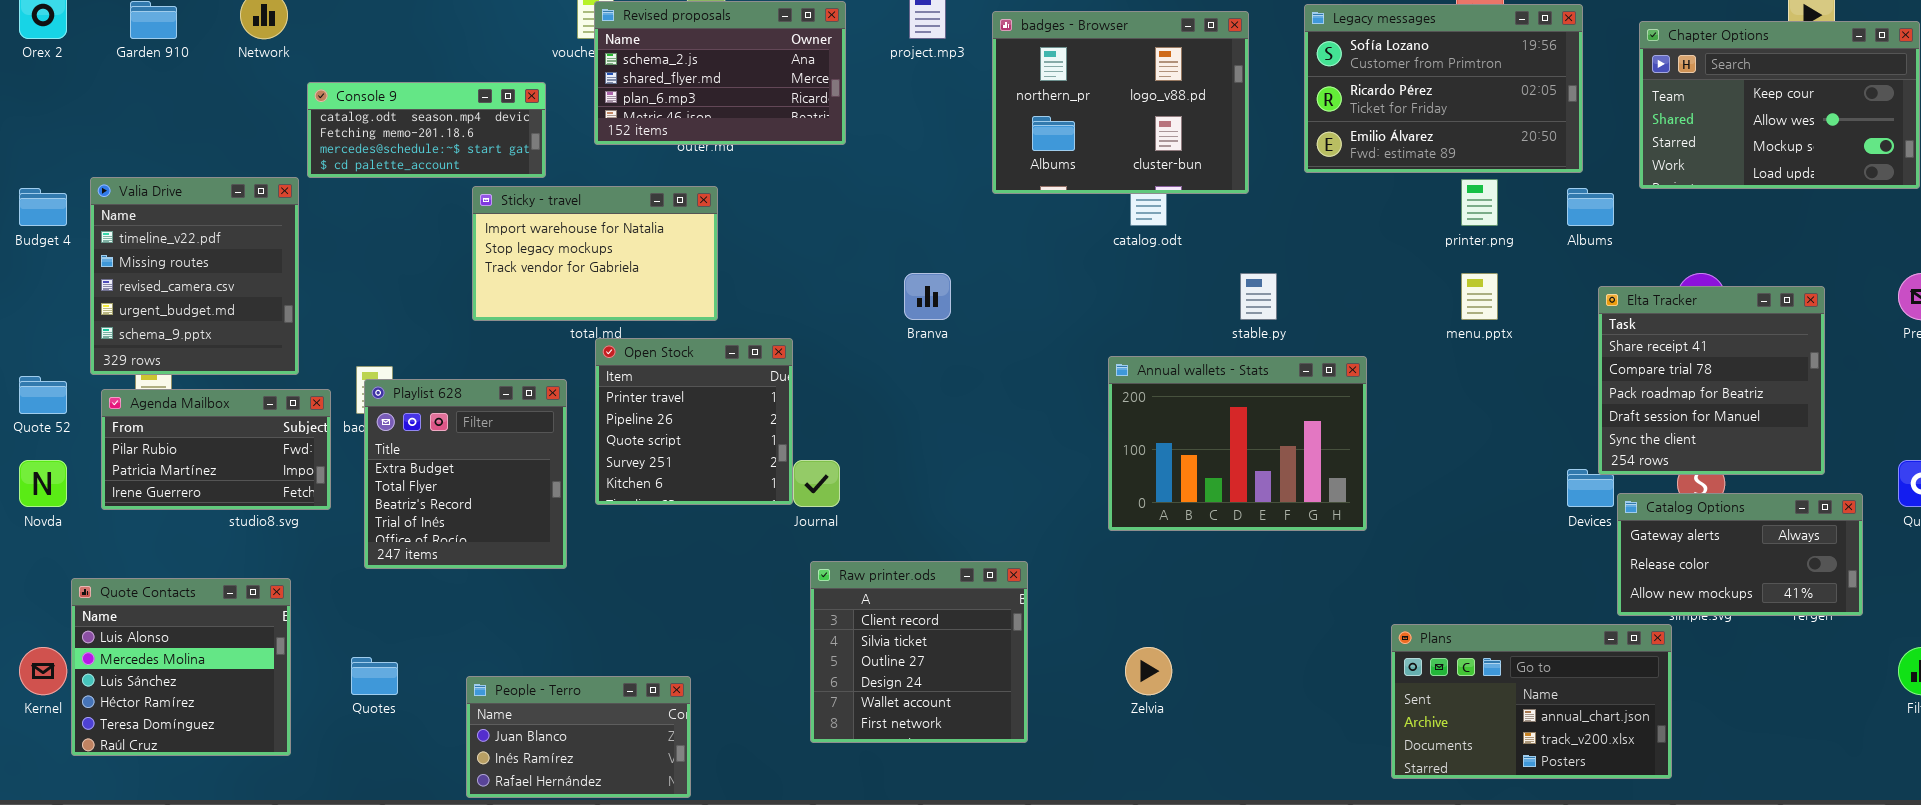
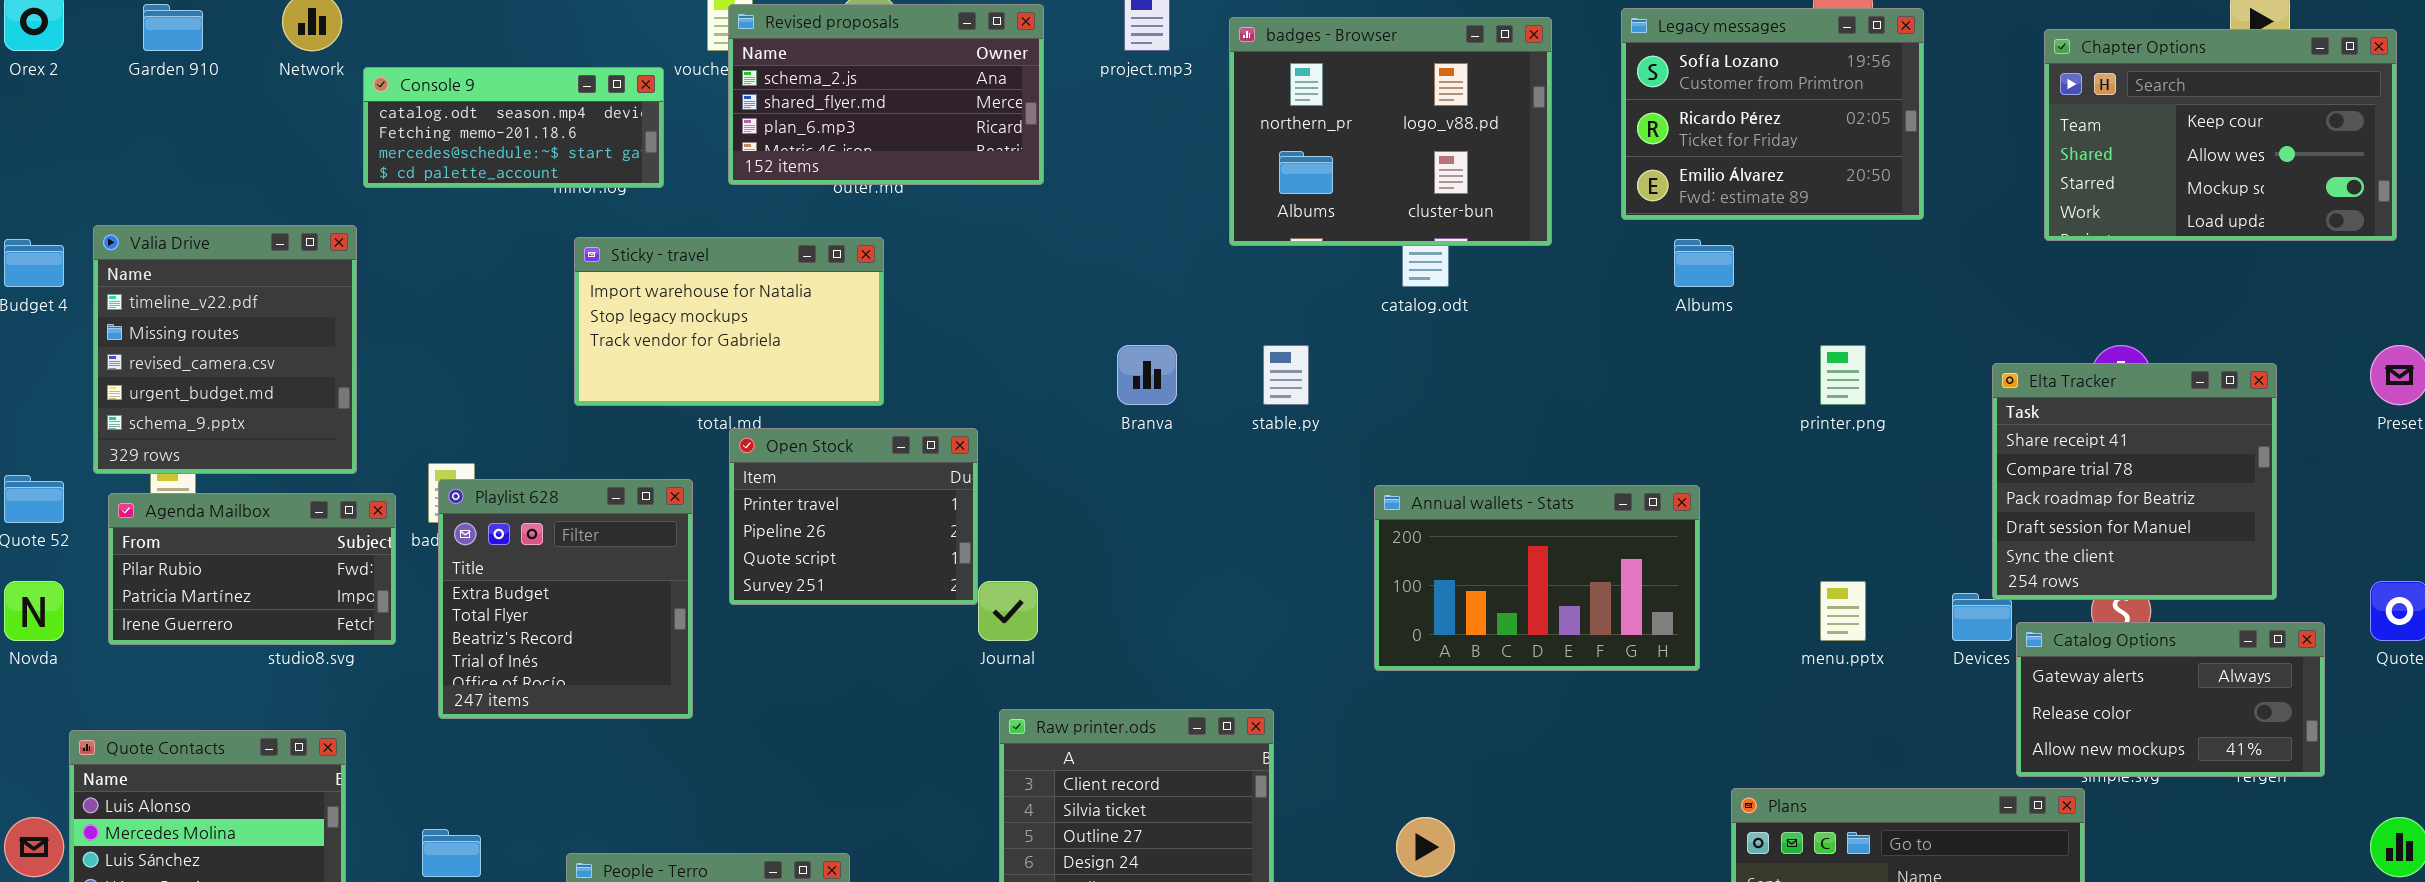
Legacy messages: [1304,4,1583,173] -> [1621,8,1924,220], resized
Console 9: [307,82,546,178] -> [363,67,664,188], moved
printer.png: [1461,179,1498,226] -> [1820,345,1866,405], moved
Albums: [1567,188,1614,226] -> [1674,239,1734,287], moved
stable.py: [1240,273,1277,320] -> [1263,345,1309,405], moved
menu.pptx: [1461,273,1498,320] -> [1820,581,1866,641], moved
Open Stock: [595,338,793,505] -> [729,428,978,605], resized
Annual wallets - Stats: [1108,356,1367,531] -> [1374,485,1700,671], resized

